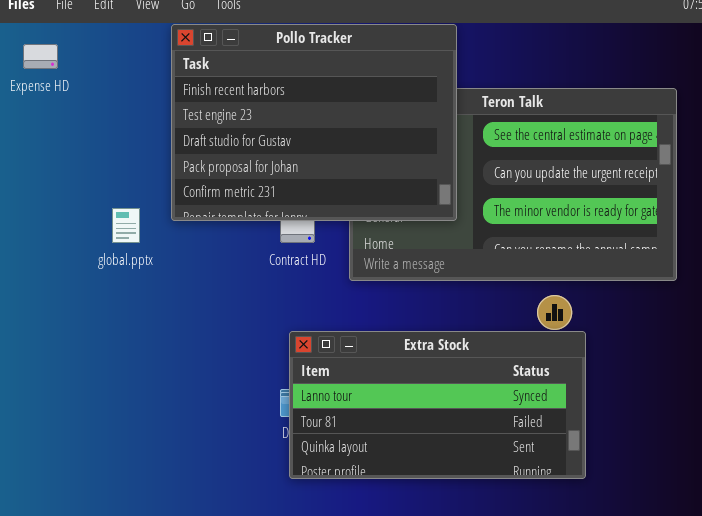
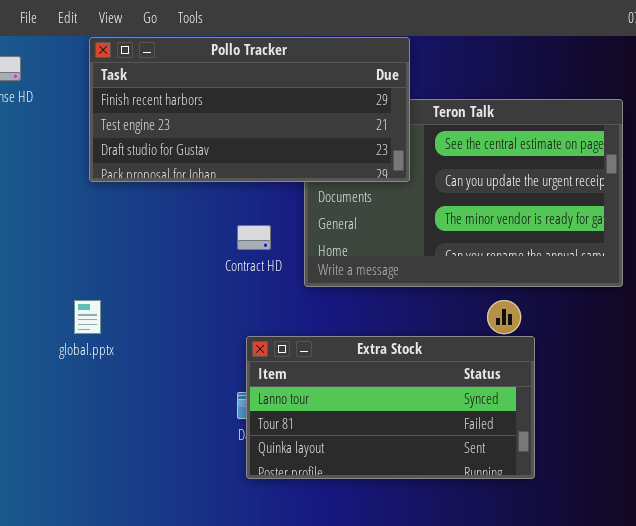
Pollo Tracker: [171,24,457,221] -> [89,37,410,182], resized
global.pptx: [112,208,140,243] -> [74,300,101,334], moved

